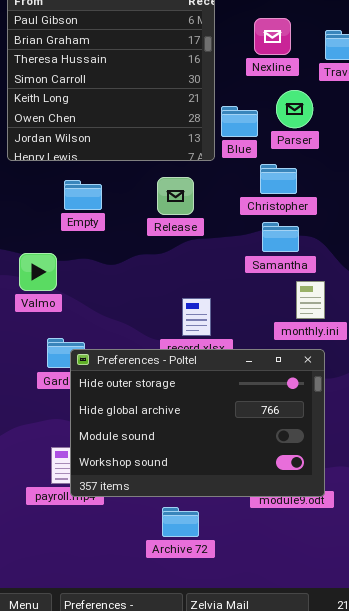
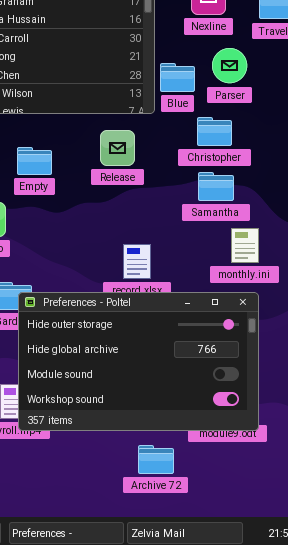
Empty: [64,180,102,210] -> [17,147,52,175], moved
Archive 72: [162,507,199,537] -> [138,445,174,474], moved

